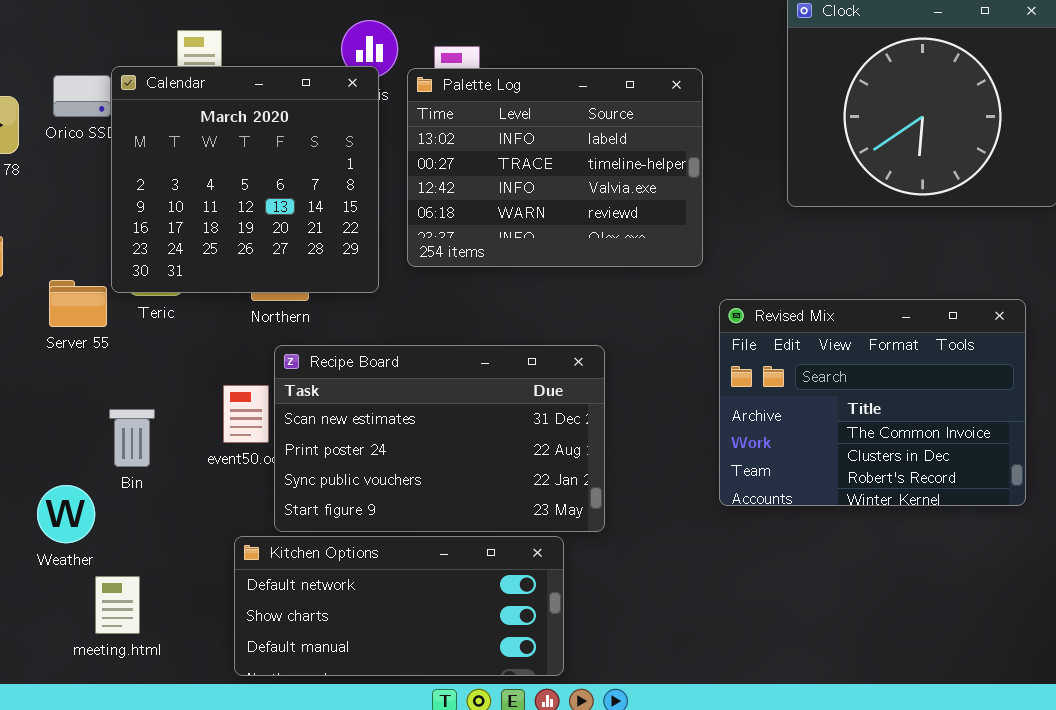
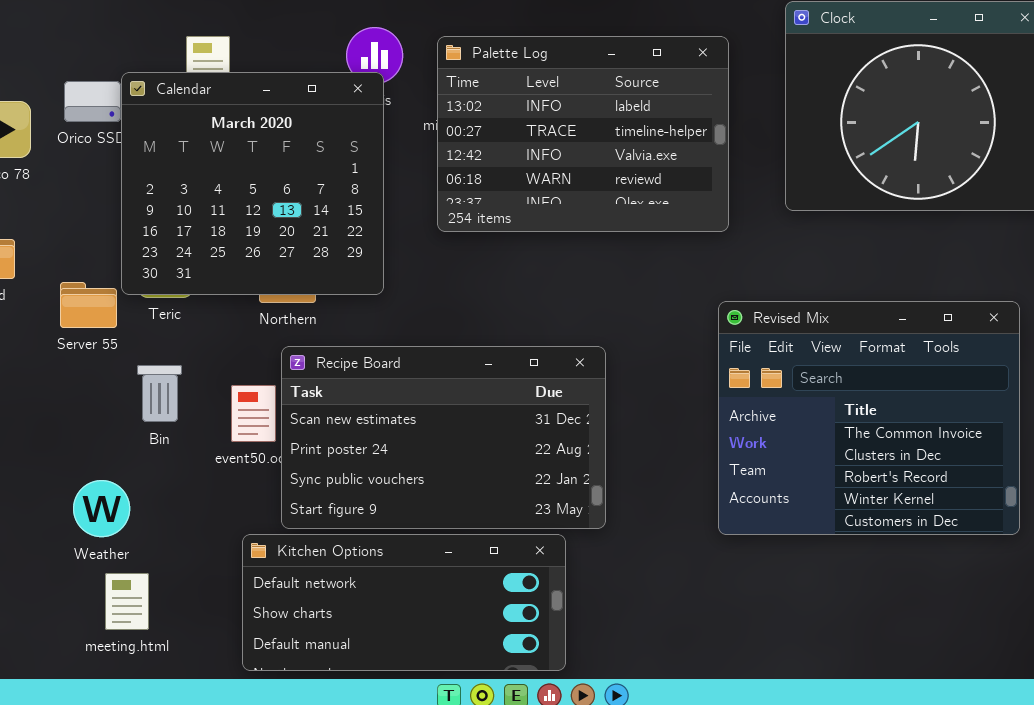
Palette Log: [407,68,703,267] -> [437,36,729,232], moved
Revised Mix: [719,299,1026,506] -> [718,301,1020,535], resized
Bin: [109,409,155,467] -> [137,365,182,422], moved
Weather: [37,485,95,543] -> [73,480,130,537], moved

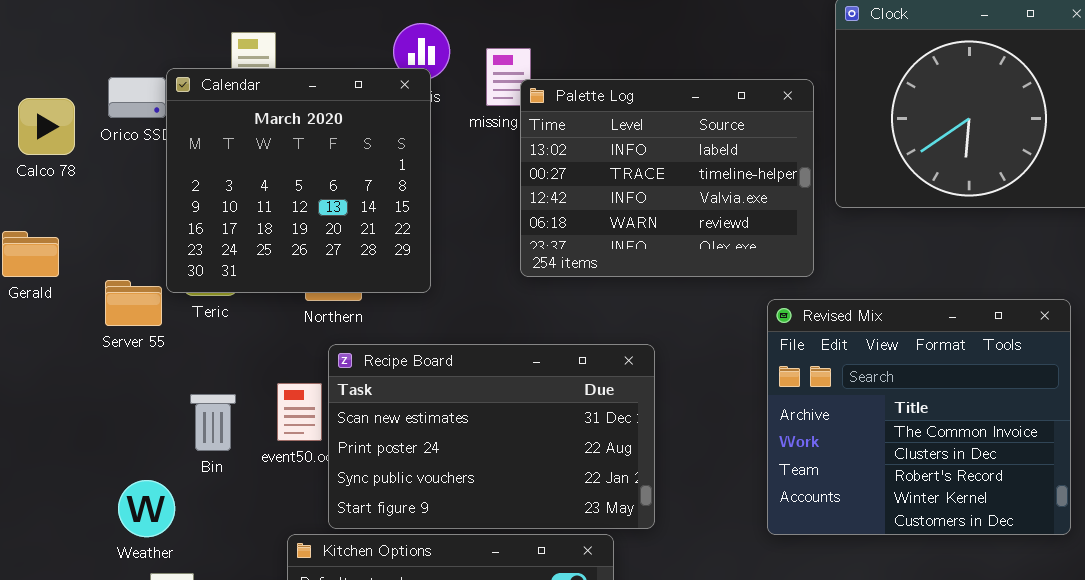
Palette Log: [437,36,729,232] -> [520,79,814,277], moved
Bin: [137,365,182,422] -> [190,394,236,451], moved

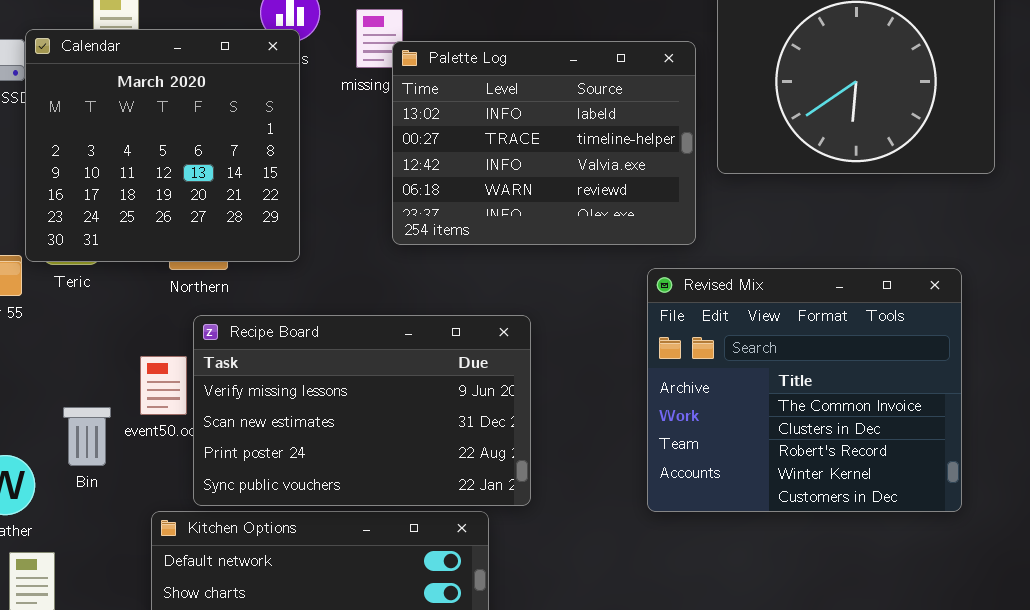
Recipe Board: [328,344,655,529] -> [193,315,531,506], scrolled up 1 row
Bin: [190,394,236,451] -> [63,407,111,466], moved

